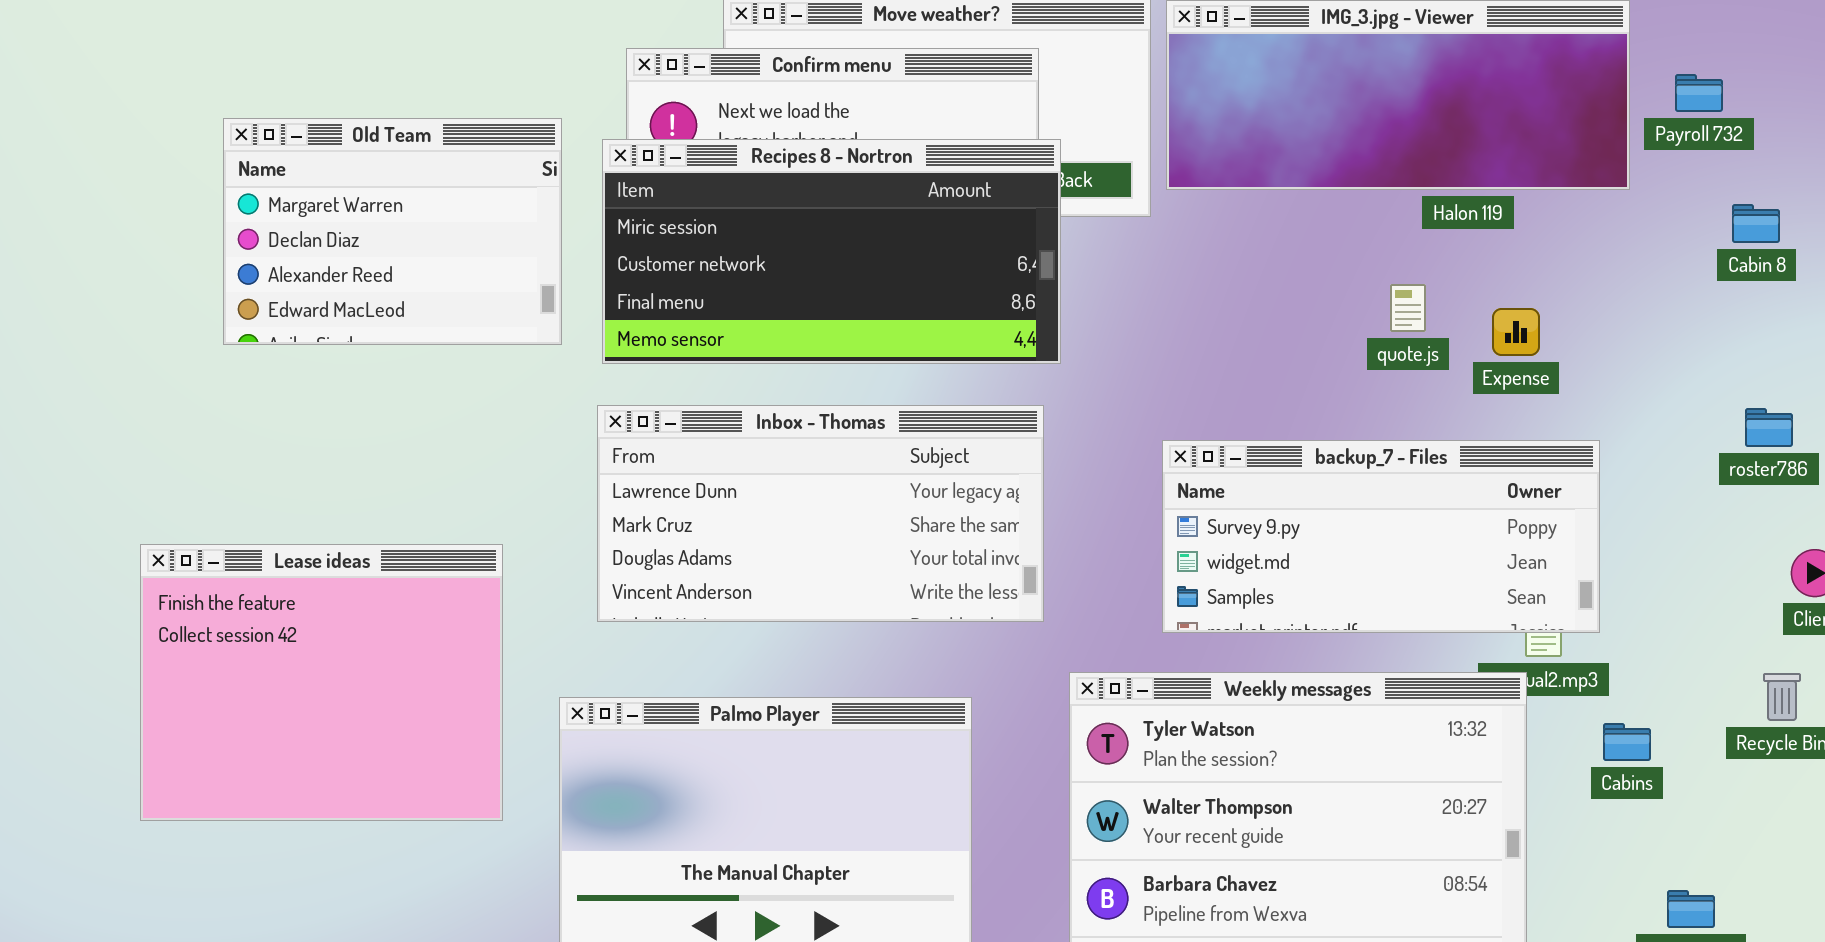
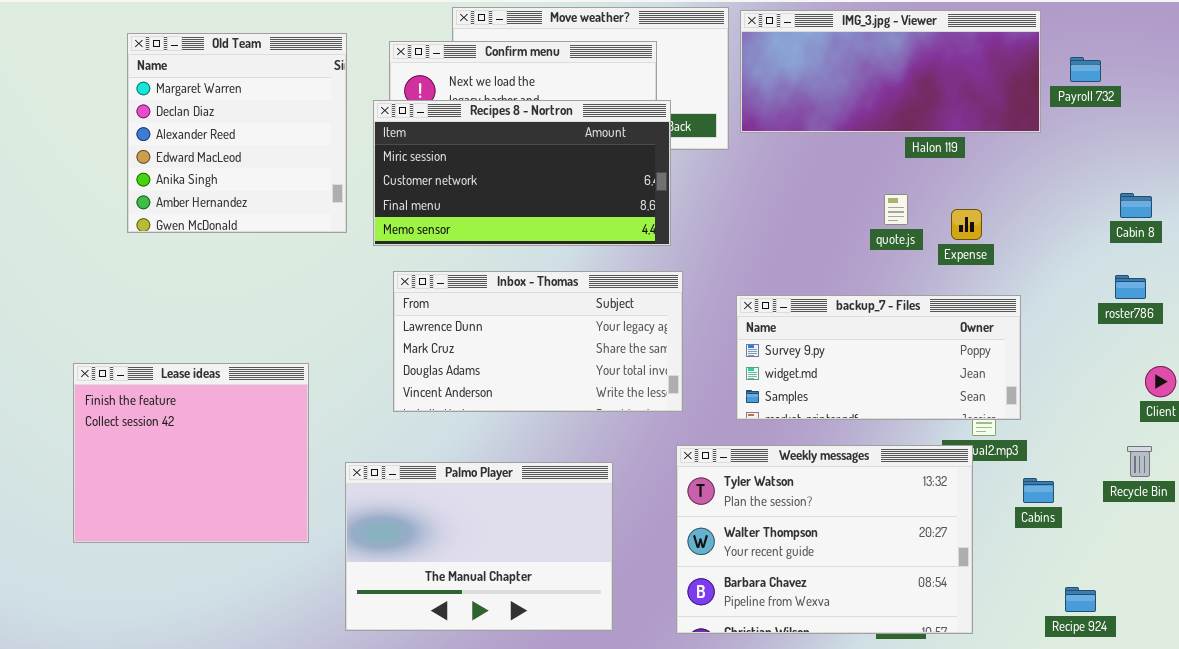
Old Team: [223,118,562,345] -> [127,33,347,233], resized
Cabin 8: [1732,204,1780,243] -> [1120,193,1152,218], moved
Inbox - Thomas: [597,405,1044,622] -> [393,271,683,412], moved

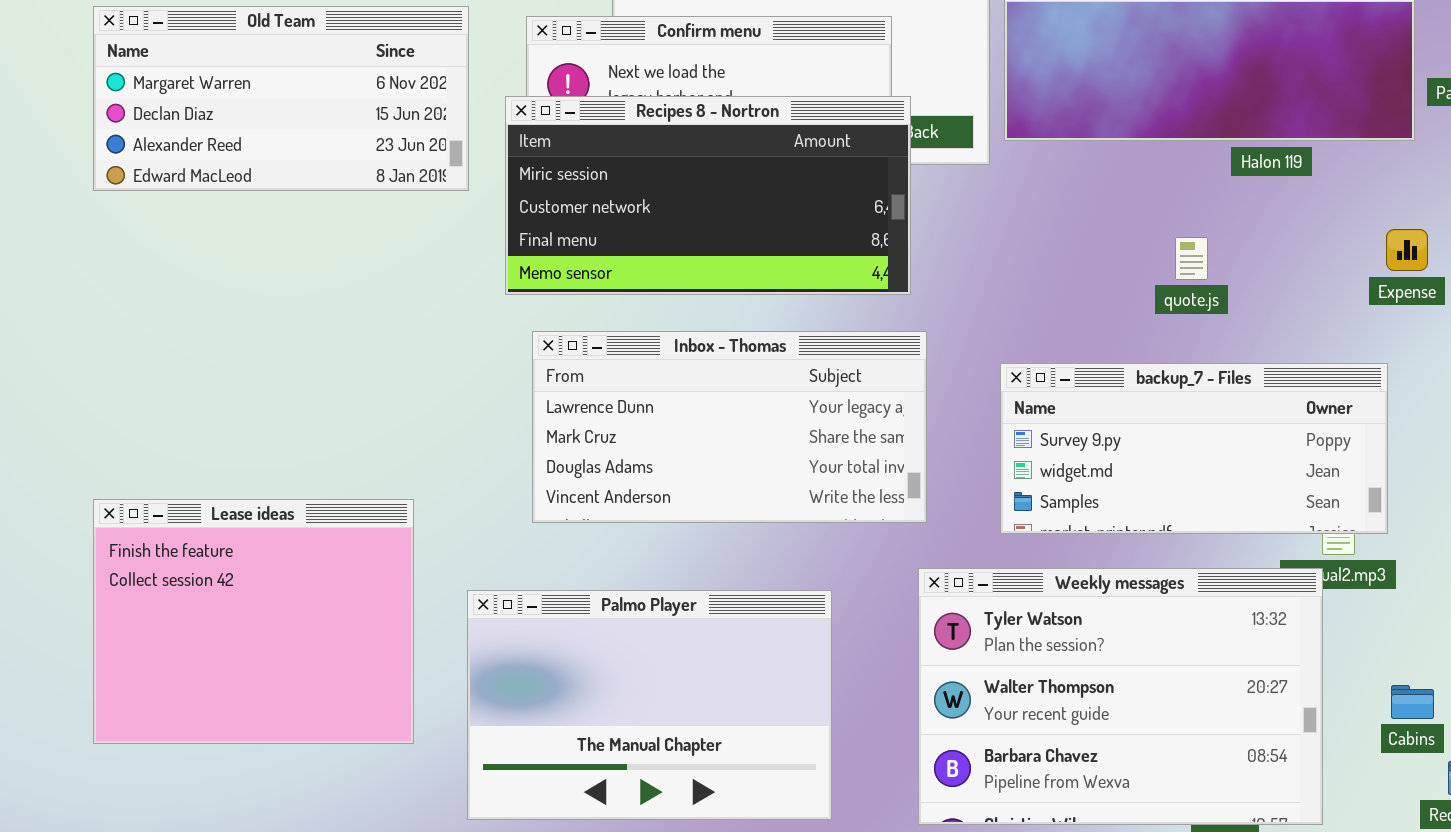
Old Team: [127,33,347,233] -> [93,6,469,191], resized
quote.js: [884,194,908,225] -> [1175,237,1208,280], moved
Expense: [951,209,982,240] -> [1386,229,1428,271], moved
Lease ideas: [73,363,309,543] -> [93,499,414,744], moved
Cabins: [1023,478,1054,503] -> [1391,685,1434,719], moved

